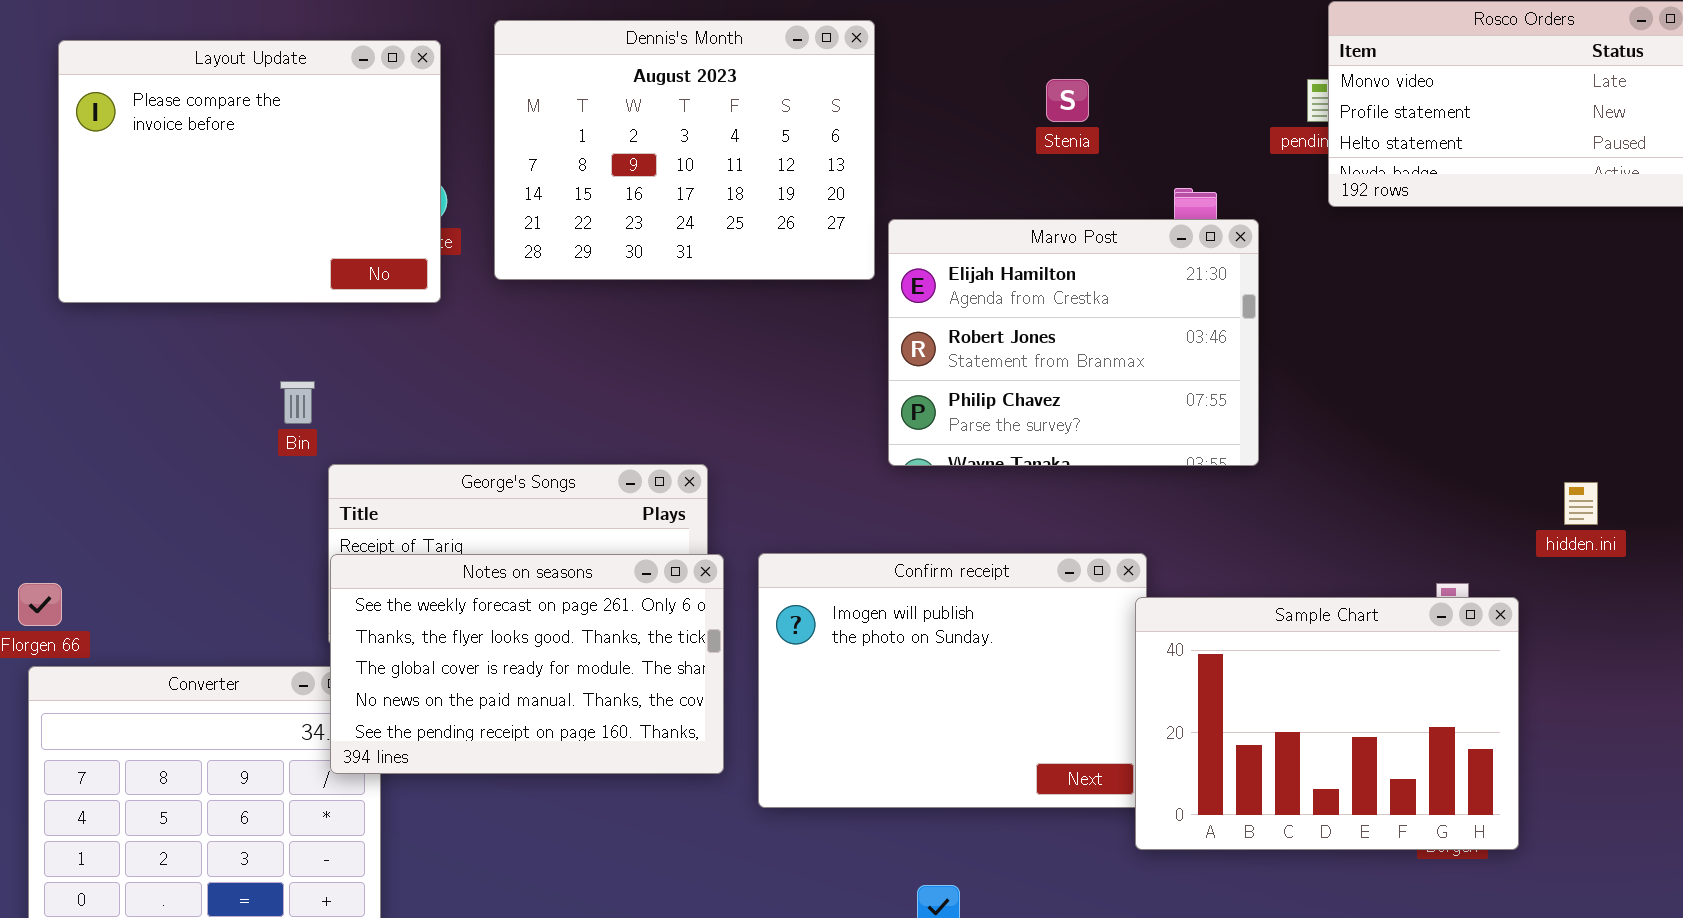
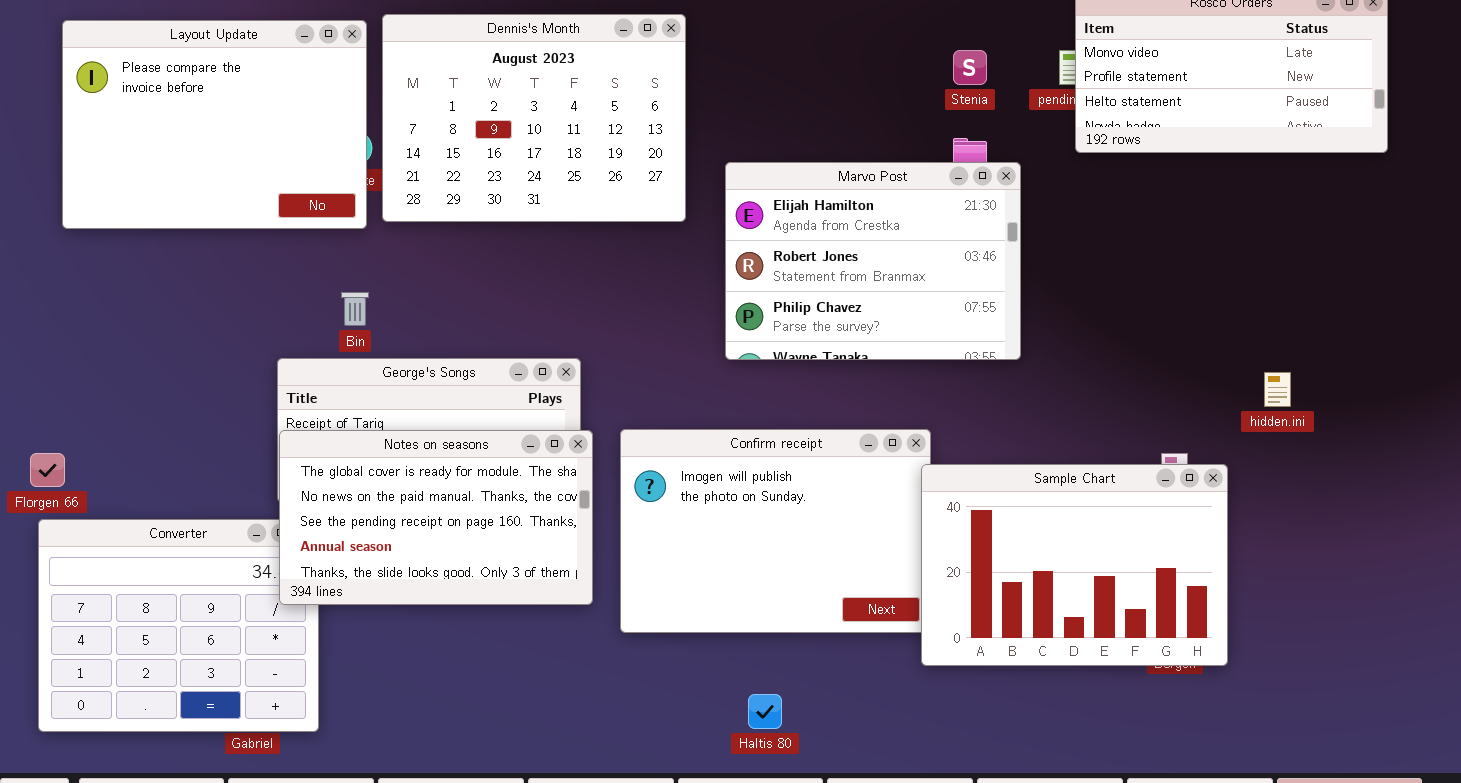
Dennis's Month: [494,20,875,280] -> [382,14,686,222], moved
Stenia: [1046,79,1089,122] -> [953,50,987,85], moved
Bin: [280,381,315,424] -> [341,292,369,326], moved
Notes on seasons: [330,554,724,774] -> [279,430,593,605], scrolled down 2 rows

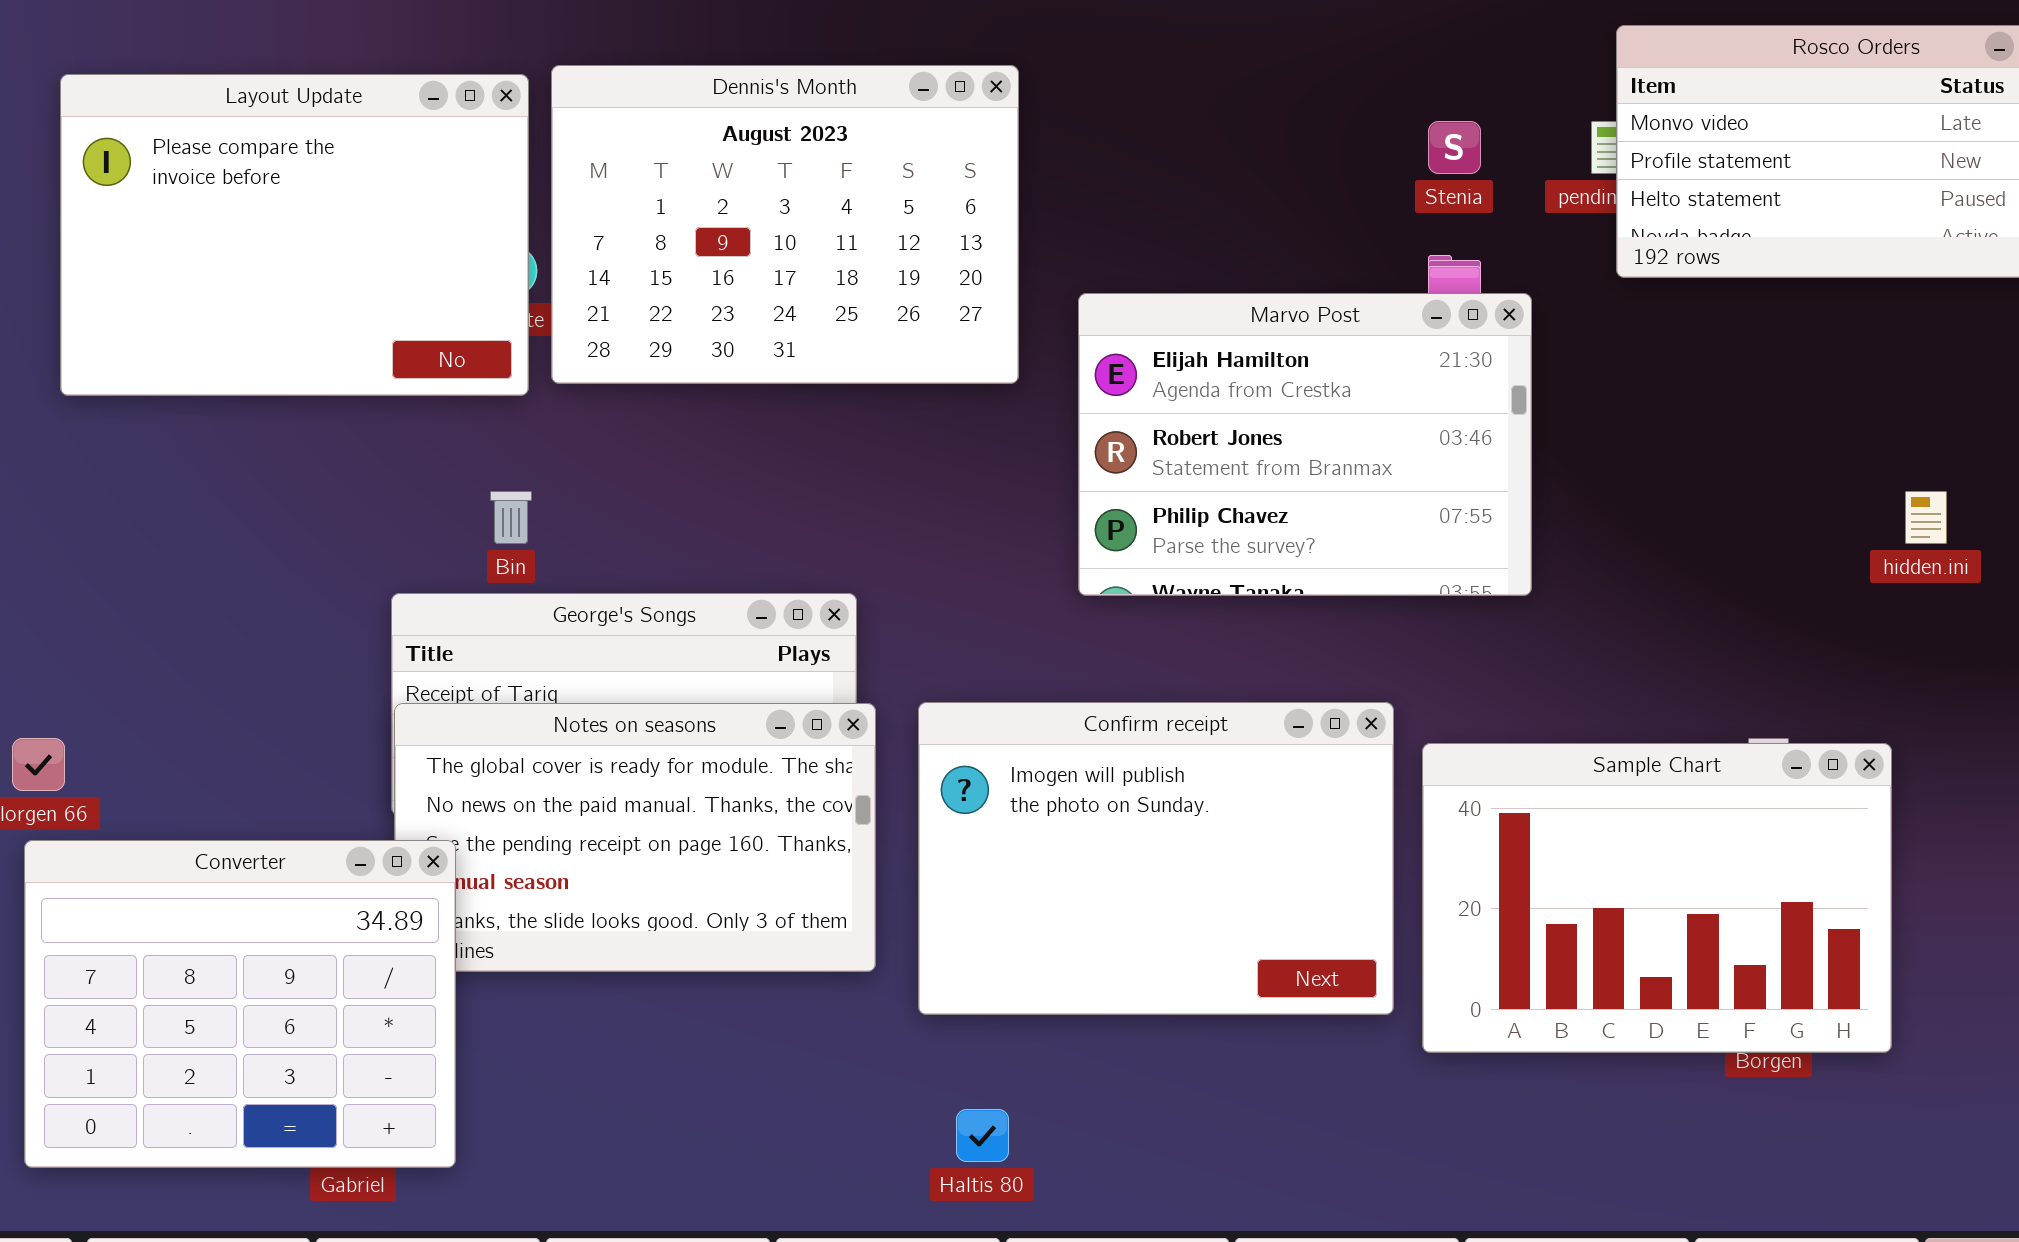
hidden.ini: [1264,372,1291,407] -> [1905,491,1947,544], moved
Sample Chart: [921,464,1228,666] -> [1422,743,1892,1053], moved
Converter: [38,519,319,732] -> [24,840,456,1168], raised
Haltis 80: [748,694,782,729] -> [956,1109,1009,1162], moved

